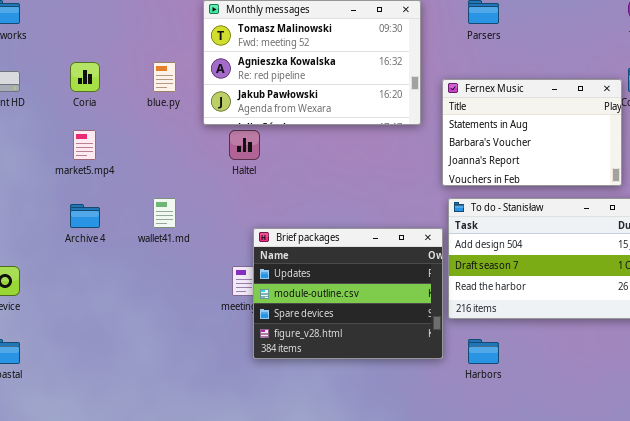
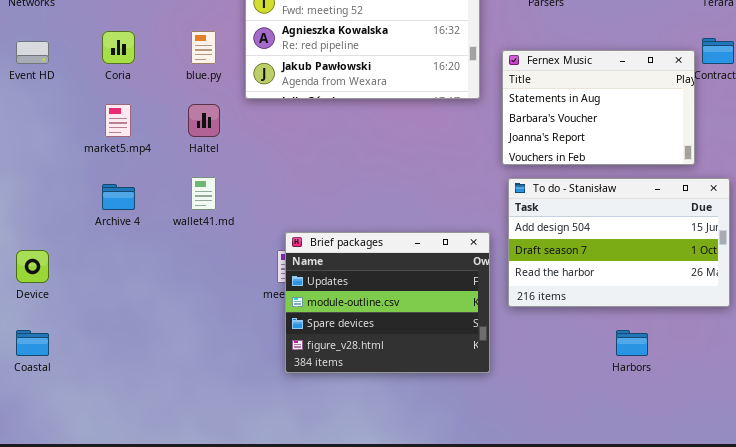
Haltel: [229,130,260,160] -> [188,104,220,137], moved
Brief packages: [253,228,443,359] -> [285,232,490,373], moved
Harbors: [468,339,499,364] -> [616,330,648,356], moved

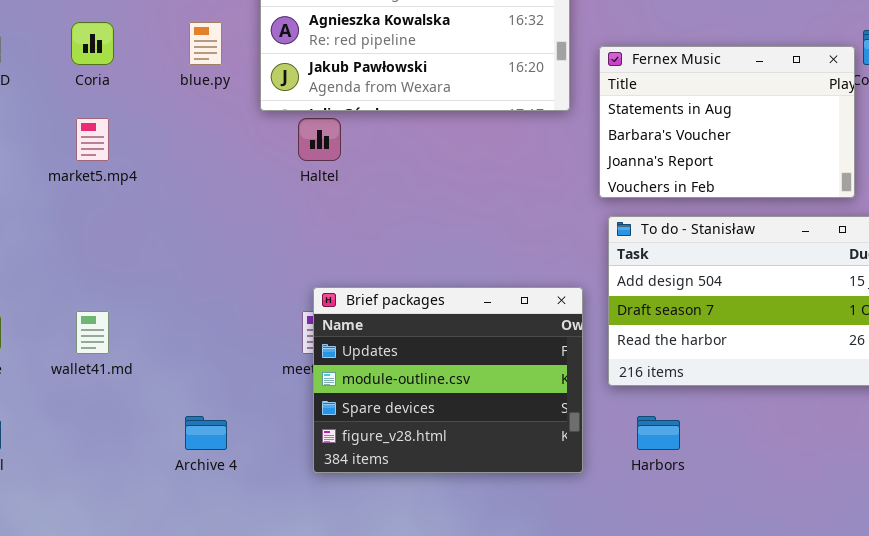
Haltel: [188,104,220,137] -> [298,118,341,161], moved
wallet41.md: [191,177,216,210] -> [76,311,109,354], moved
Archive 4: [102,184,135,210] -> [185,416,227,450], moved
Harbors: [616,330,648,356] -> [637,416,680,450], moved

